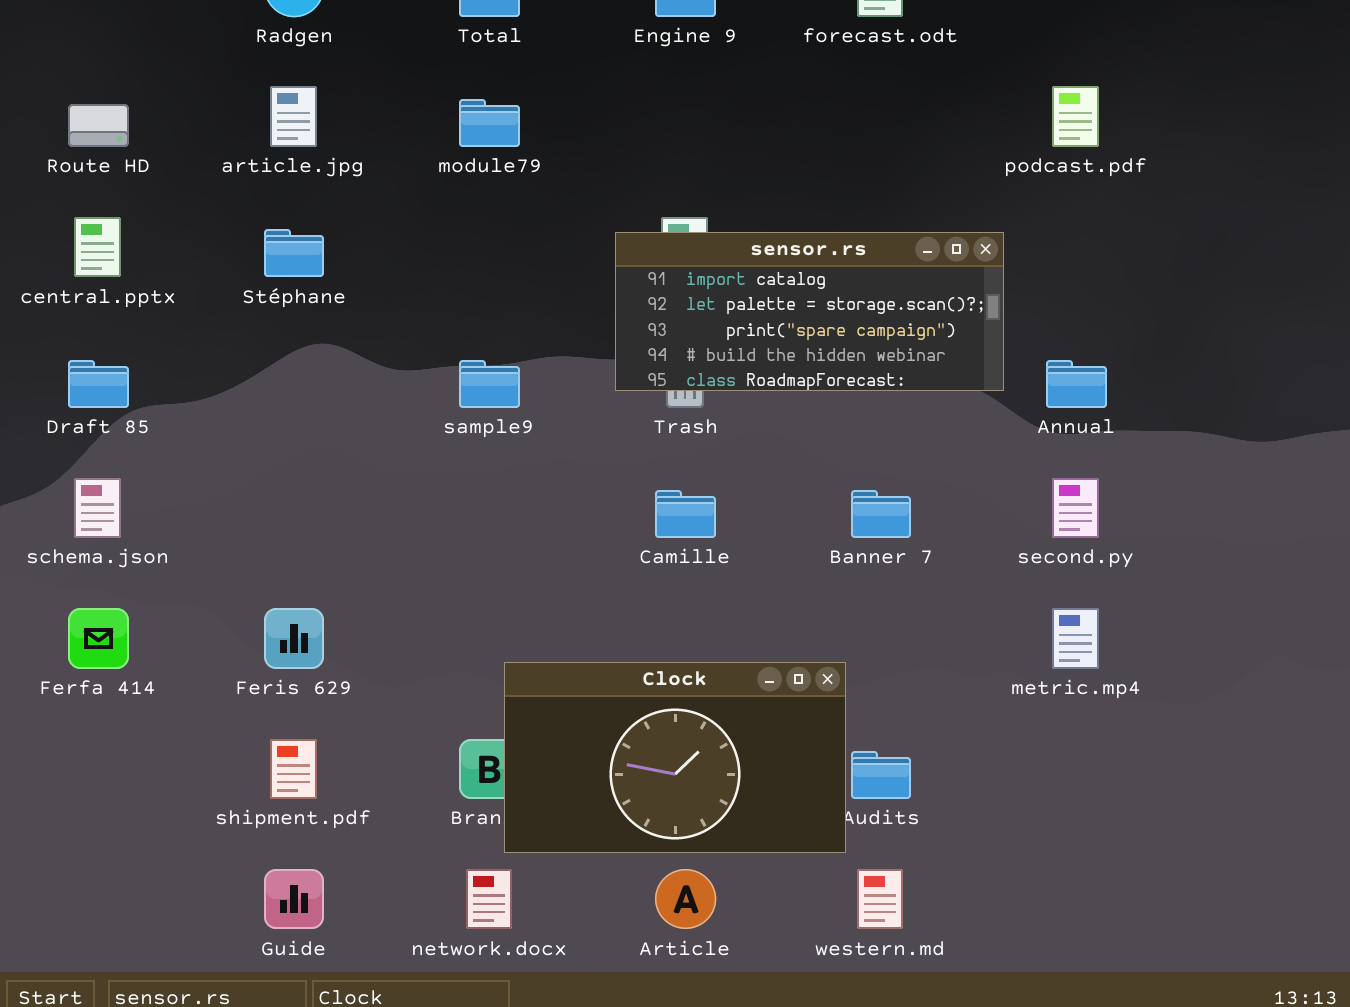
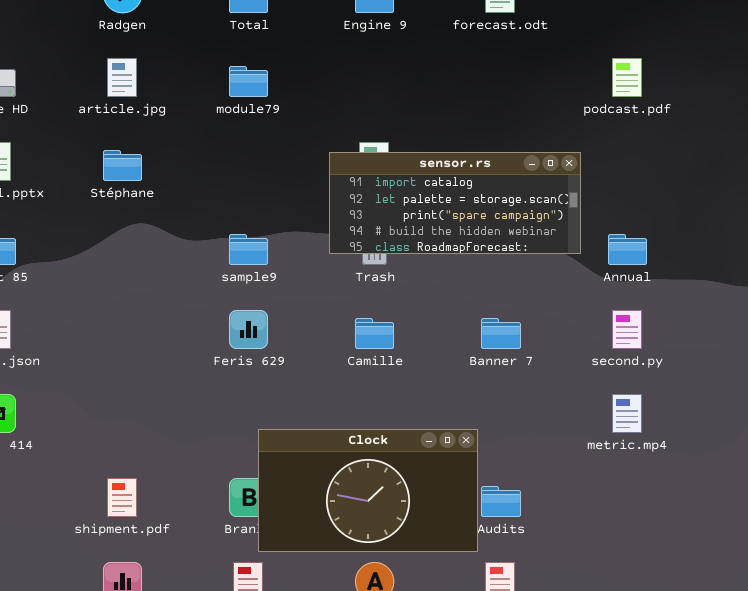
Feris 629: [264,608,324,669] -> [229,310,268,349], moved

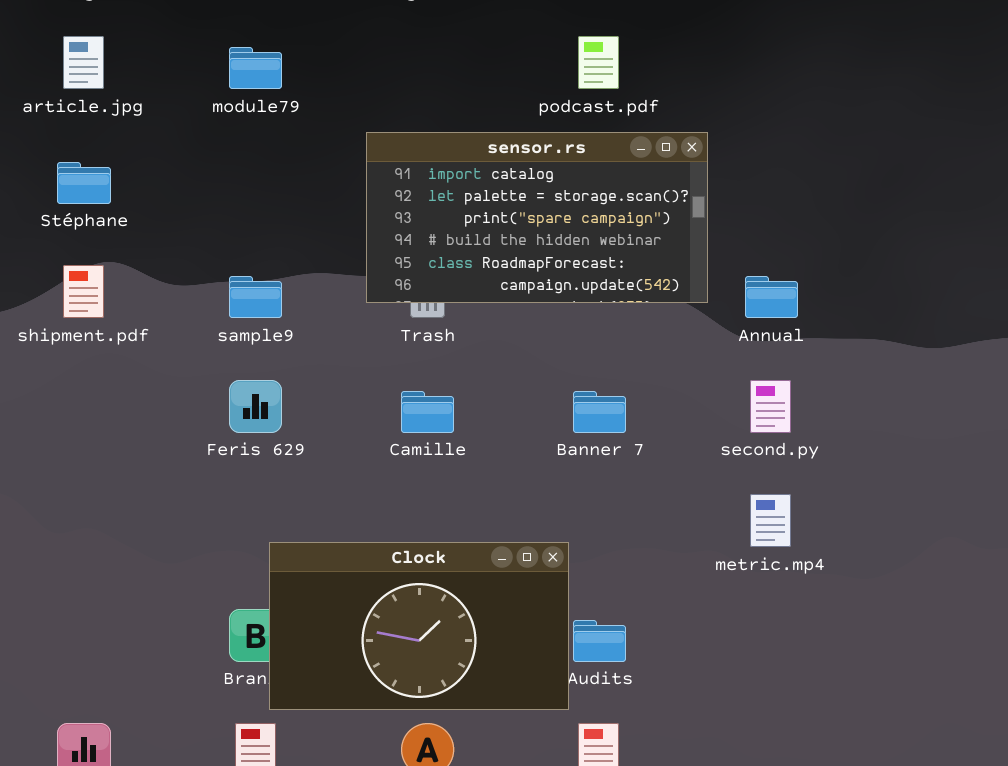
podcast.pdf: [612,58,642,97] -> [578,36,619,89], moved
sensor.rs: [329,152,581,254] -> [366,132,708,303], resized
shipment.pdf: [107,478,137,517] -> [63,265,104,318], moved

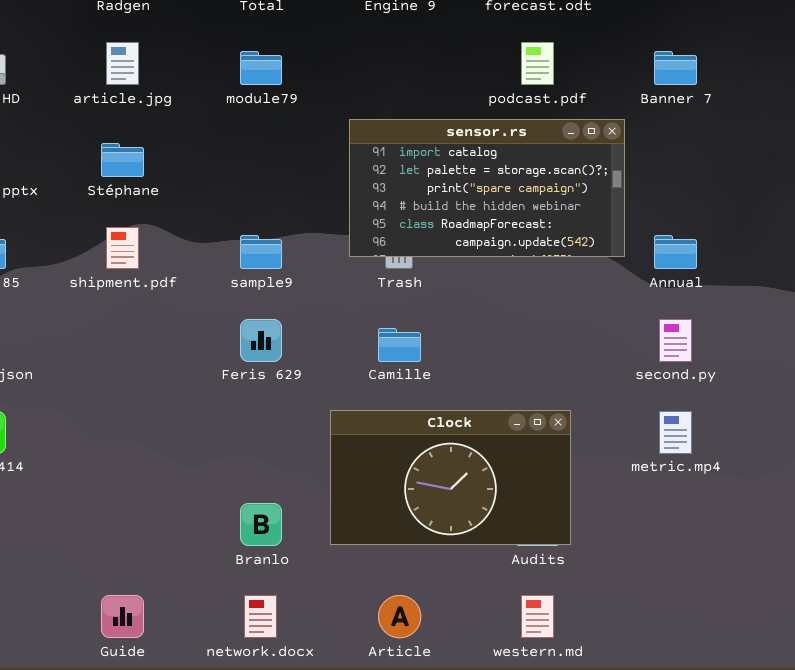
Banner 7: [573,391,626,433] -> [654,51,697,85], moved
Clock: [269,542,569,710] -> [330,410,571,545], moved

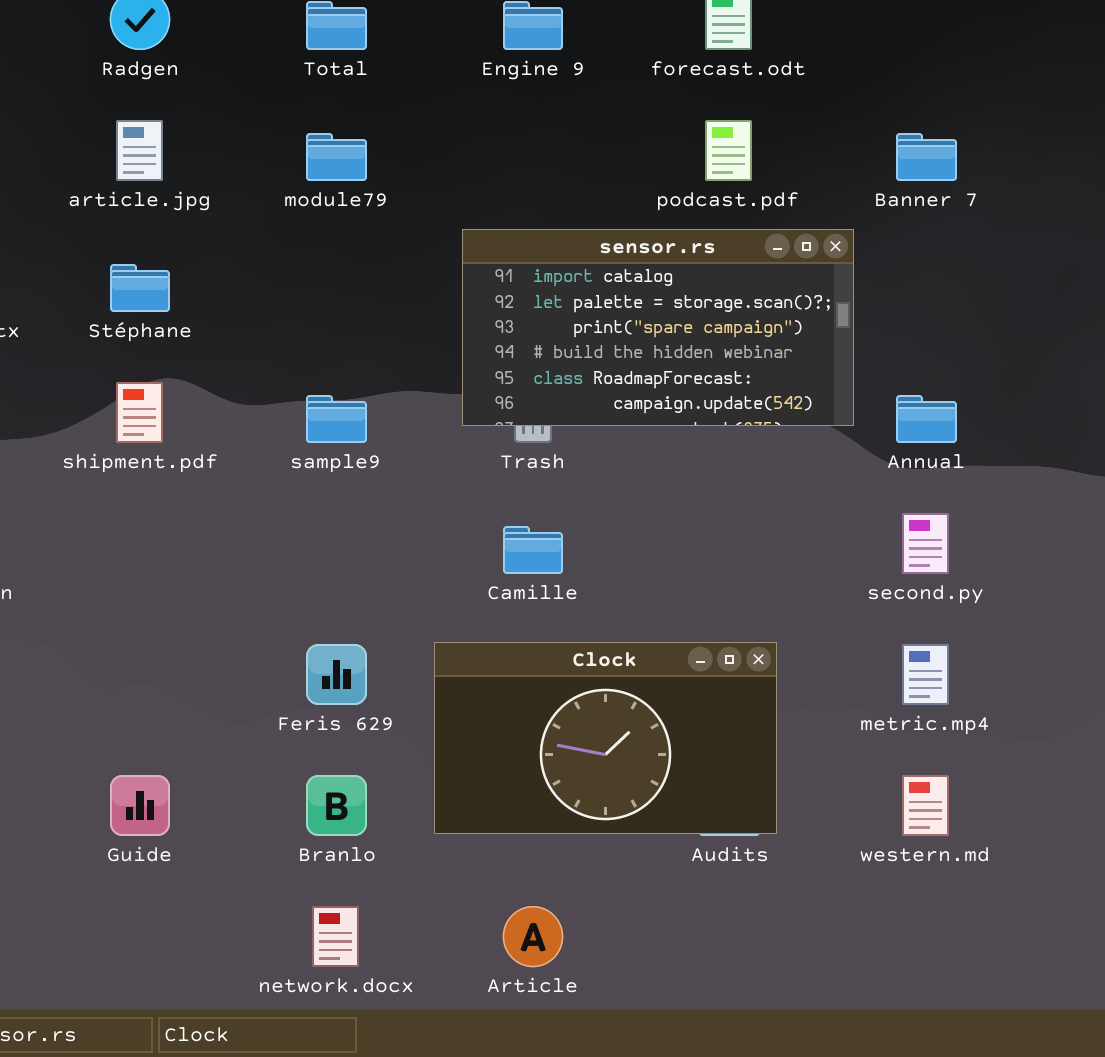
Feris 629: [240,319,282,362] -> [306,644,367,705], moved
Guide: [101,595,144,638] -> [110,775,170,836], moved
western.md: [521,595,554,638] -> [902,775,949,836], moved

